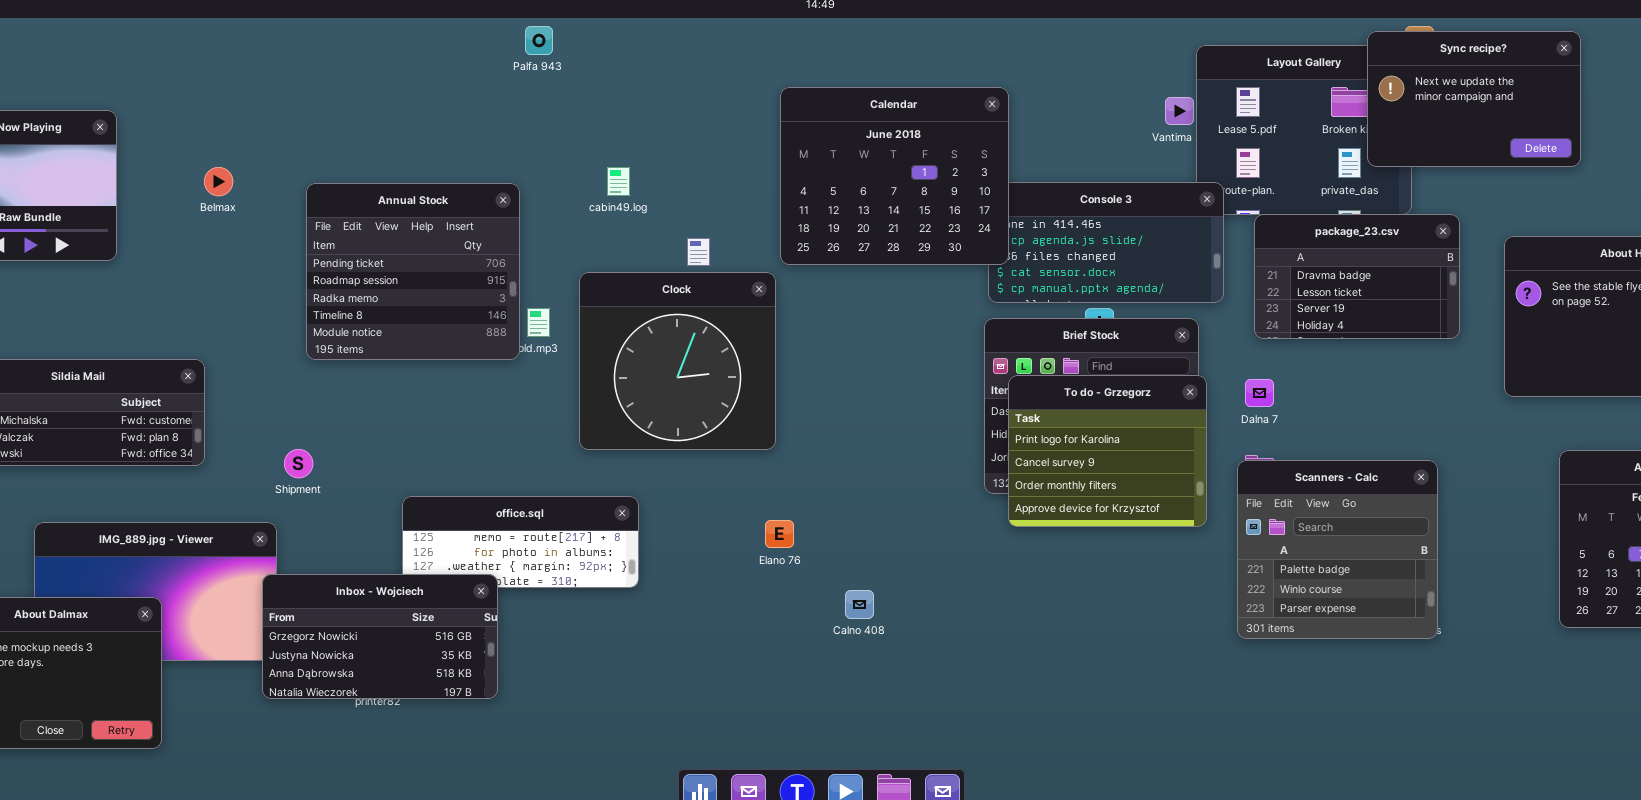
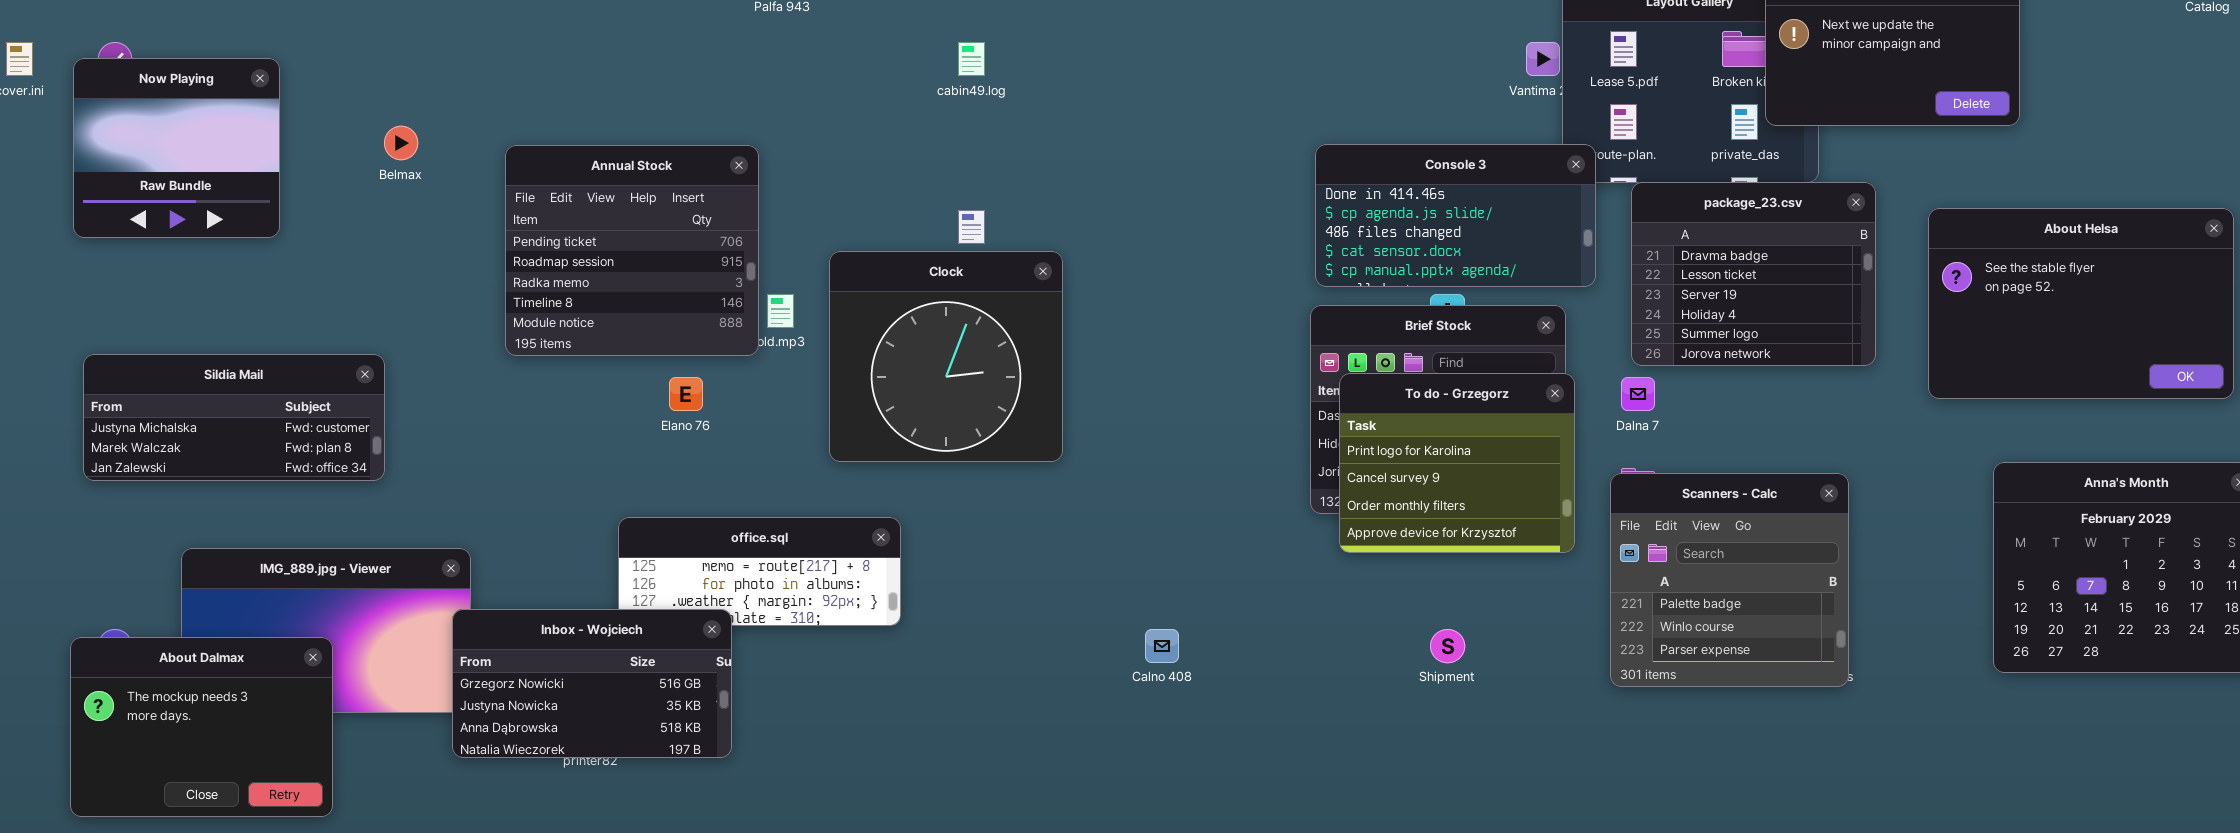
Calendar: [780,87,1009,265] -> none, closed
cabin49.log: [607,167,630,196] -> [958,42,985,76], moved
package_23.csv: [1254,214,1460,339] -> [1631,182,1876,366], resized
Shipment: [284,449,313,478] -> [1430,629,1465,663], moved
Elano 76: [765,520,794,548] -> [669,377,703,411], moved

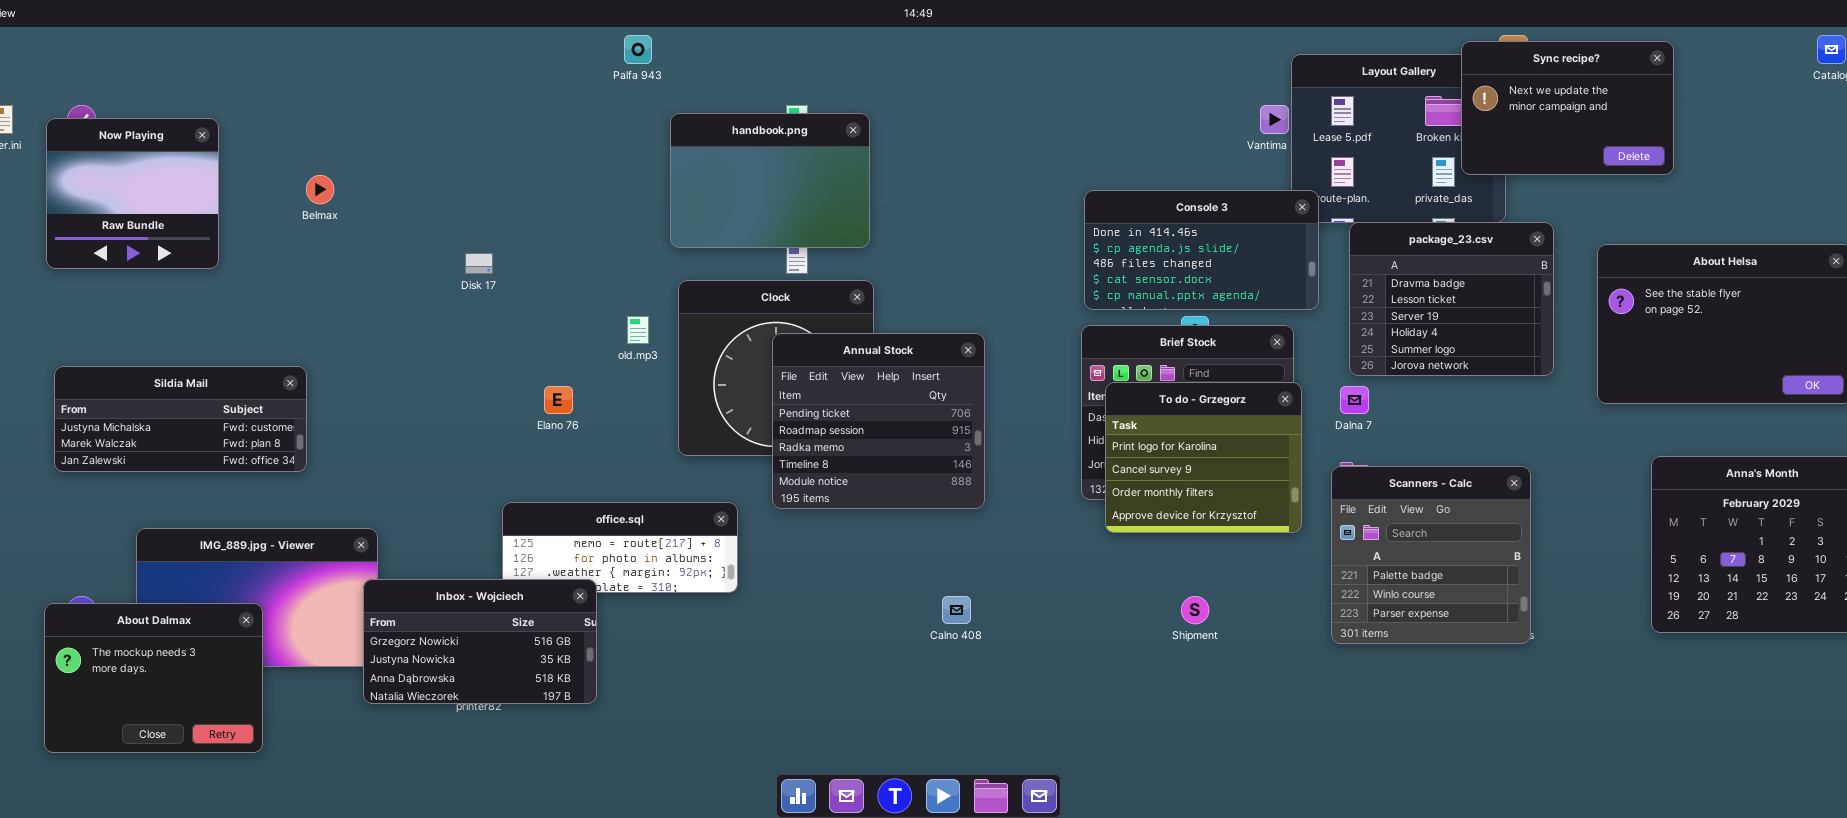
handbook.png: none -> [670,113,870,248], opened
Annual Stock: [505,145,759,356] -> [772,333,985,509], moved

